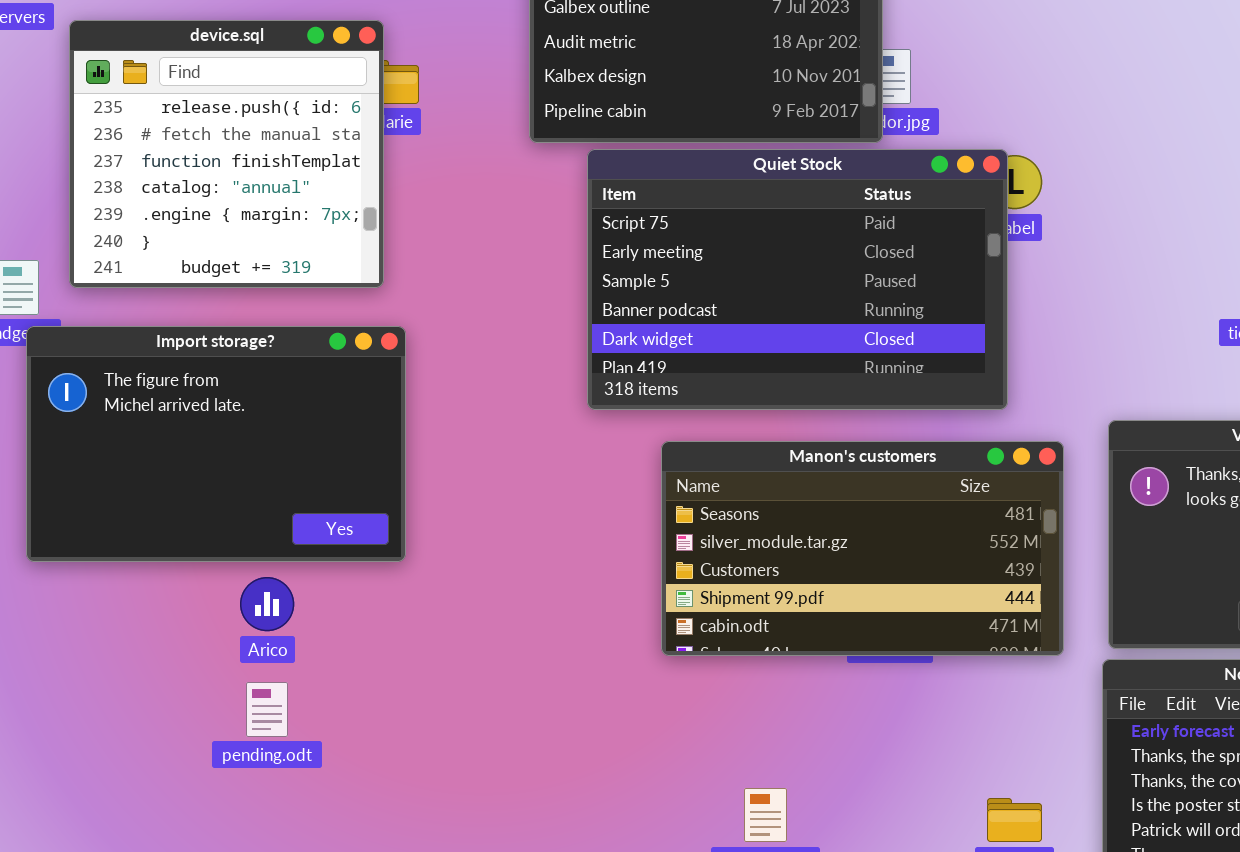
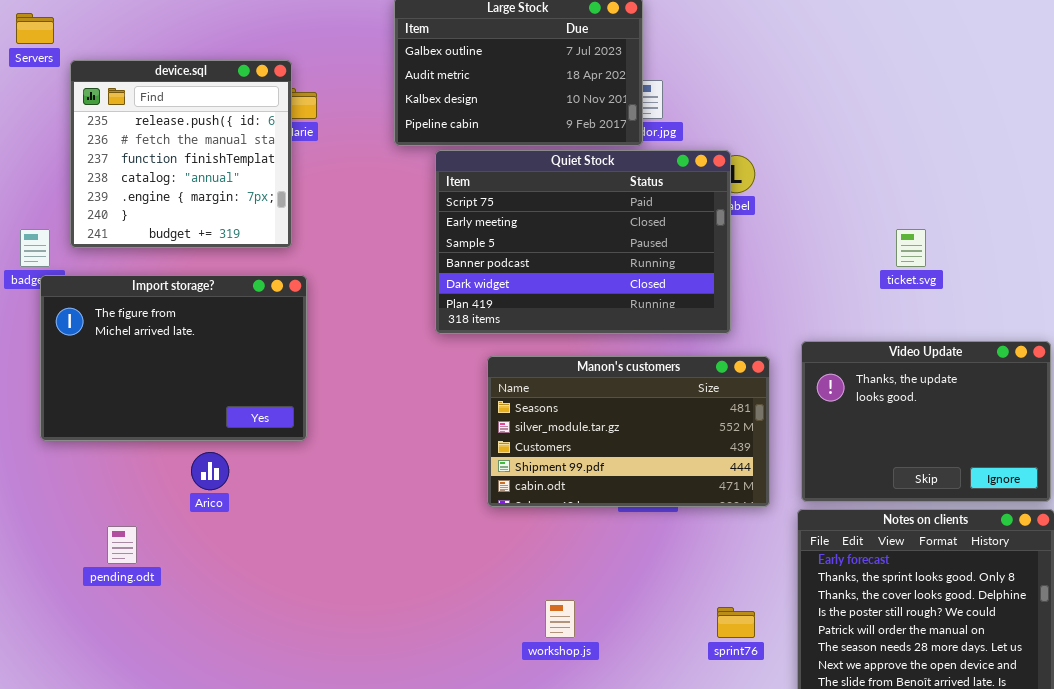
pending.odt: [246,682,288,737] -> [107,526,137,564], moved

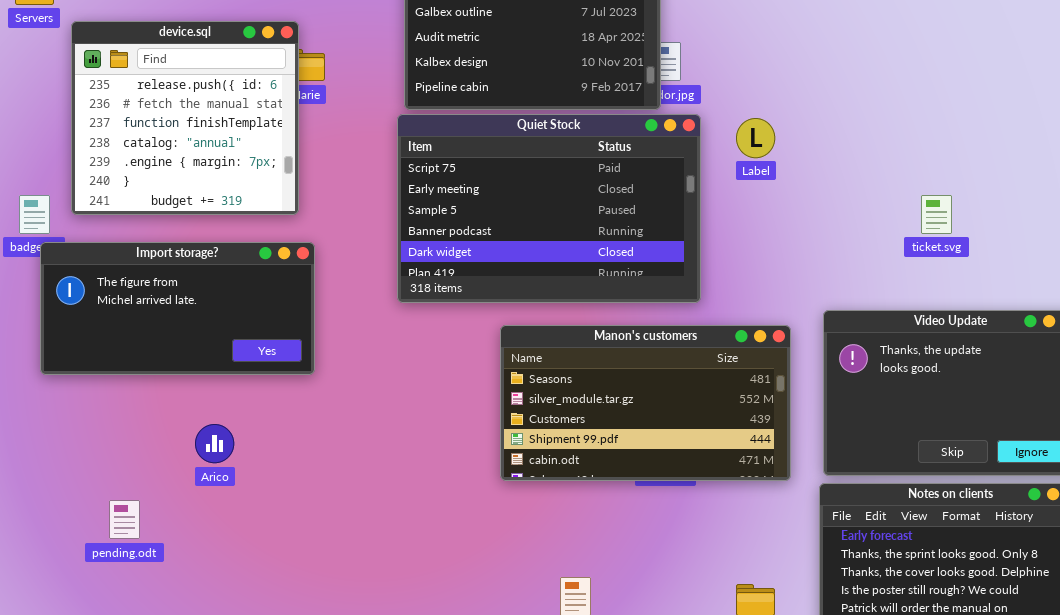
Quiet Stock: [435,150,731,334] -> [397,114,701,303], moved
Import storage?: [40,275,307,441] -> [40,242,315,375], resized

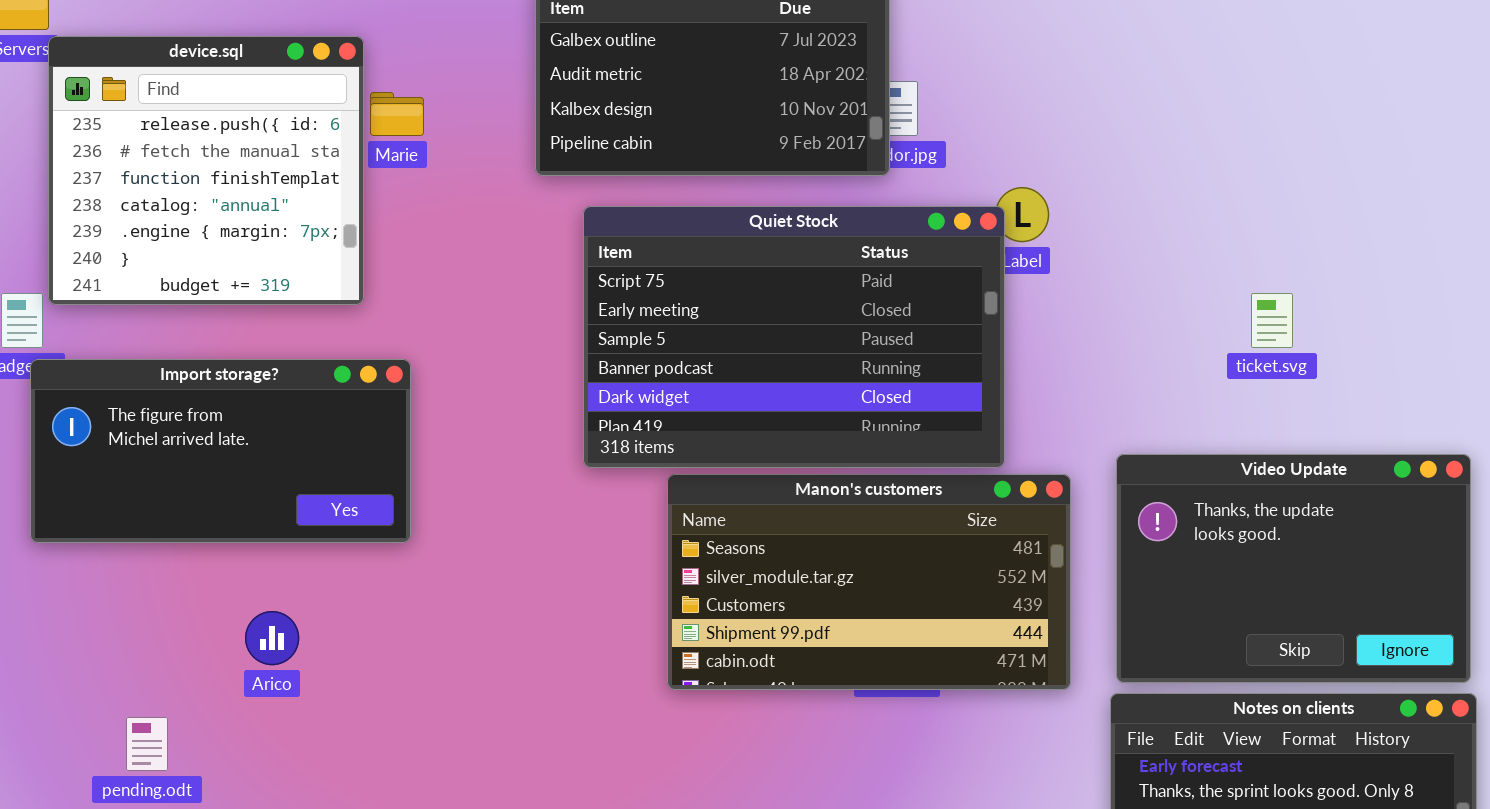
device.sql: [71,21,299,215] -> [48,36,364,305], moved
Quiet Stock: [397,114,701,303] -> [583,206,1005,468], moved

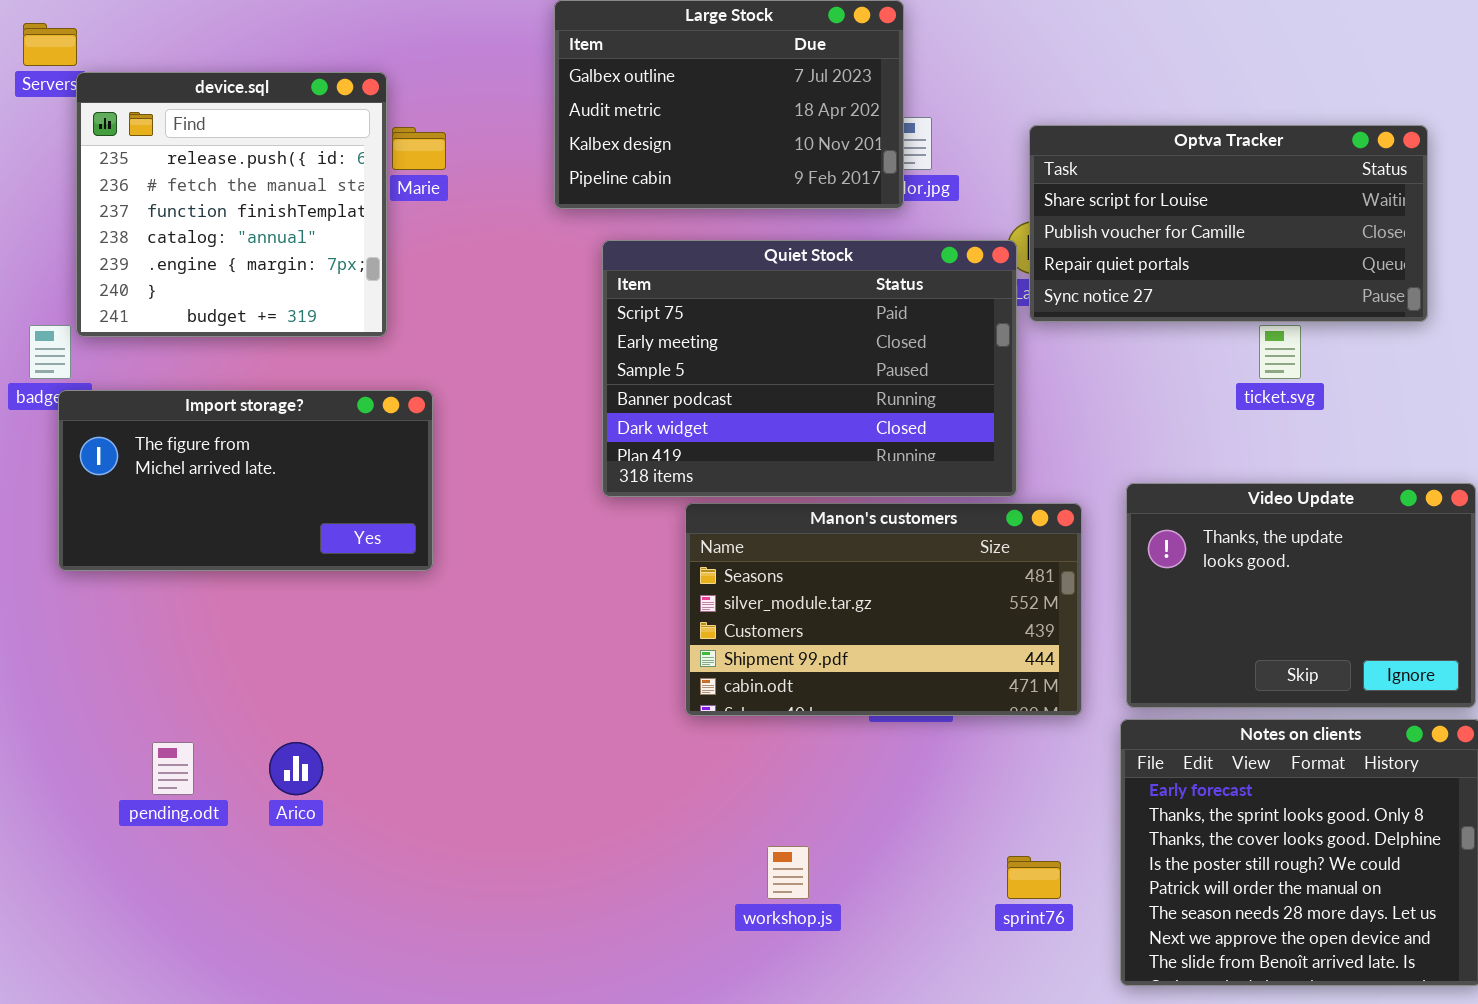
Optva Tracker: none -> [1029,125,1428,322], opened
Arico: [245,611,299,665] -> [269,742,323,795], moved

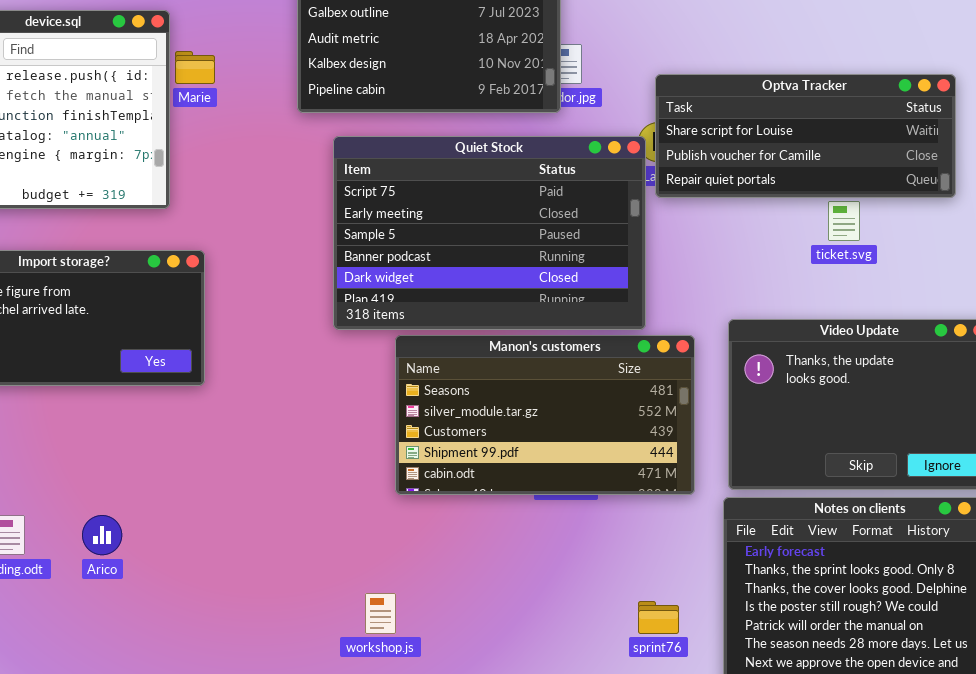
Optva Tracker: [1029,125,1428,322] -> [655,74,956,198], resized
workshop.js: [767,846,809,899] -> [365,593,396,634], moved

